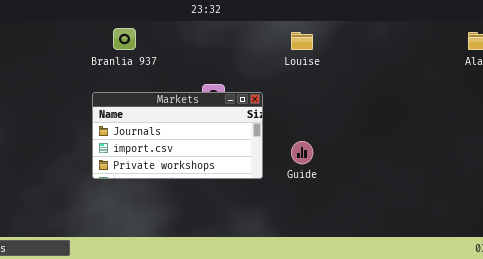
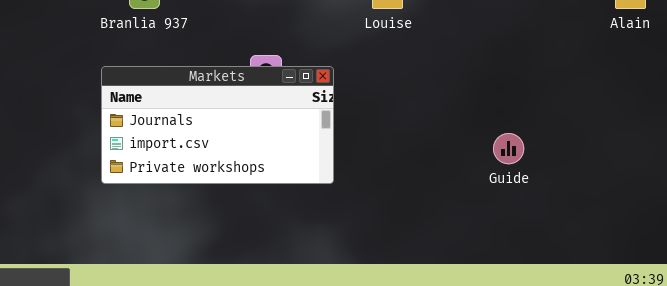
Guide: [291,141,313,164] -> [493,133,524,164], moved

